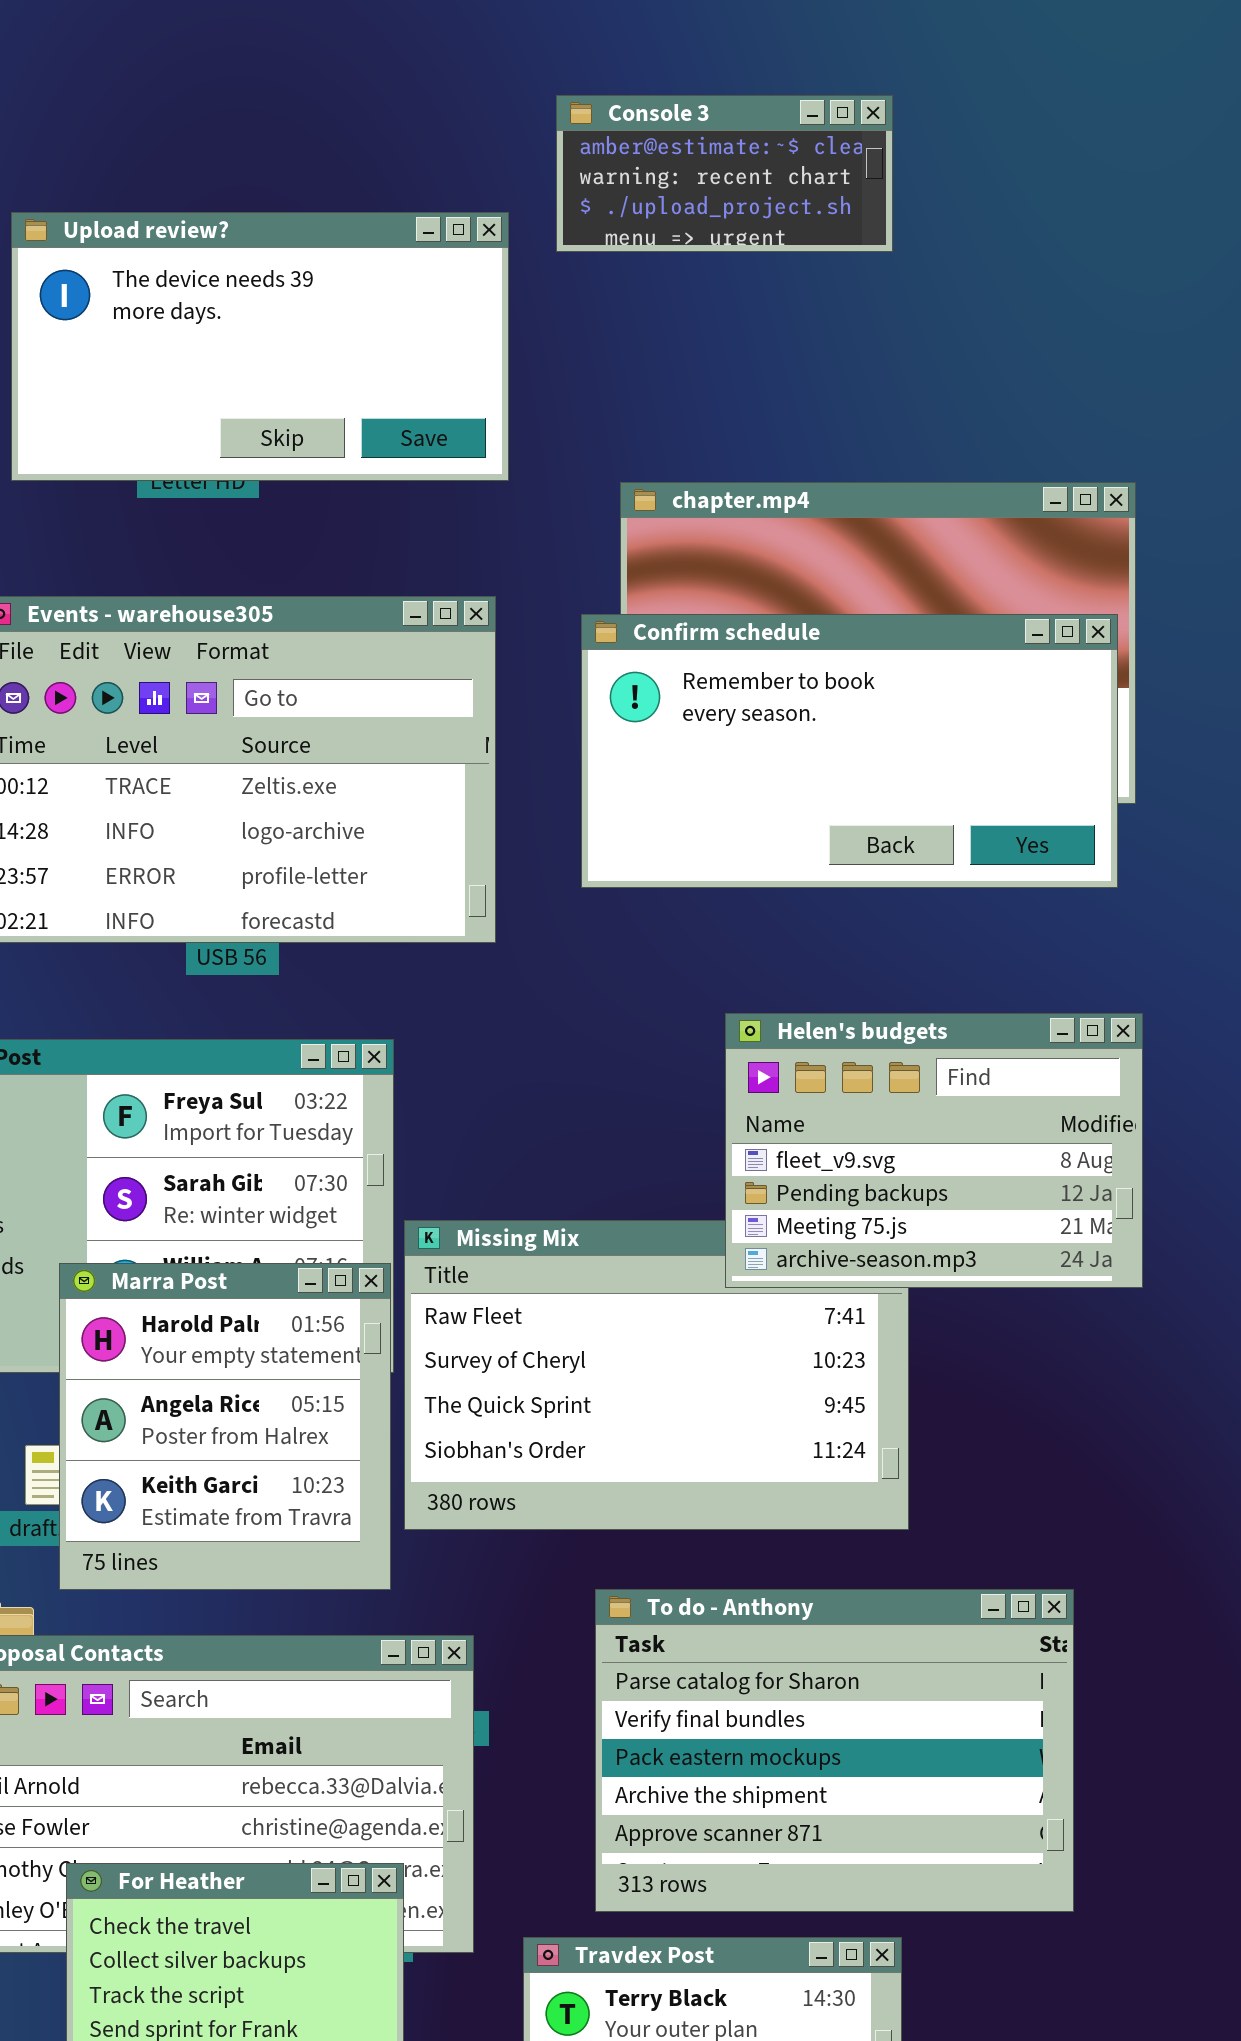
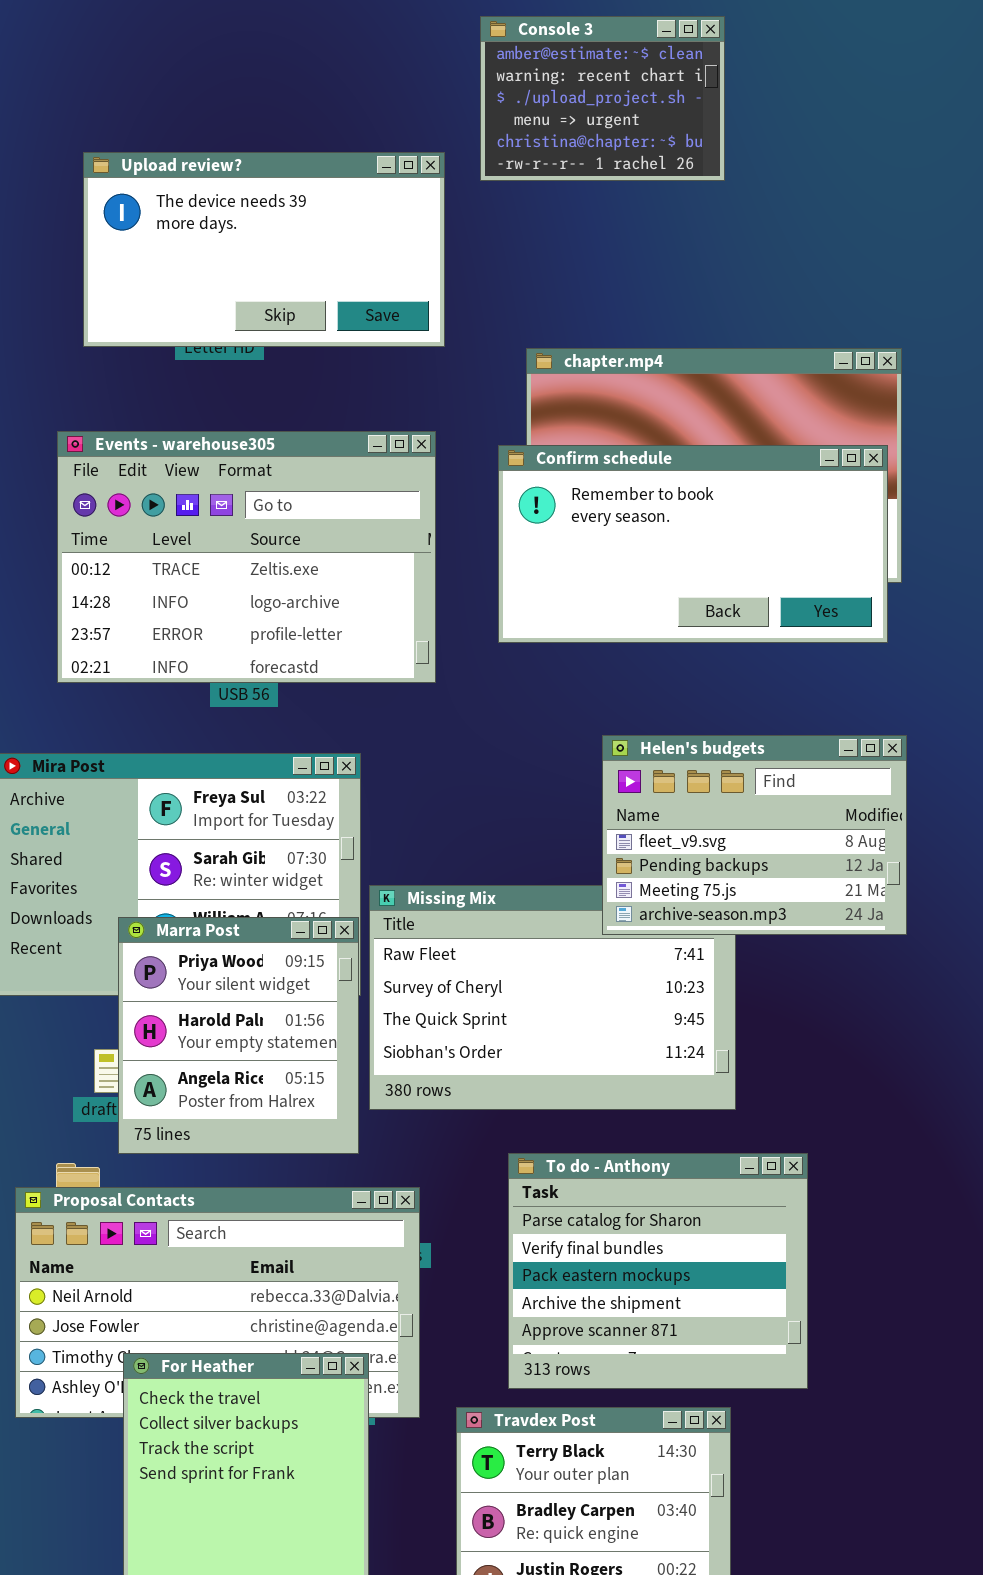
Console 3: [556,95,893,252] -> [480,16,725,181], resized
Marra Post: [59,1263,391,1590] -> [118,917,359,1154], scrolled up 1 row
To do - Anthony: [595,1589,1074,1912] -> [508,1153,808,1389], resized

